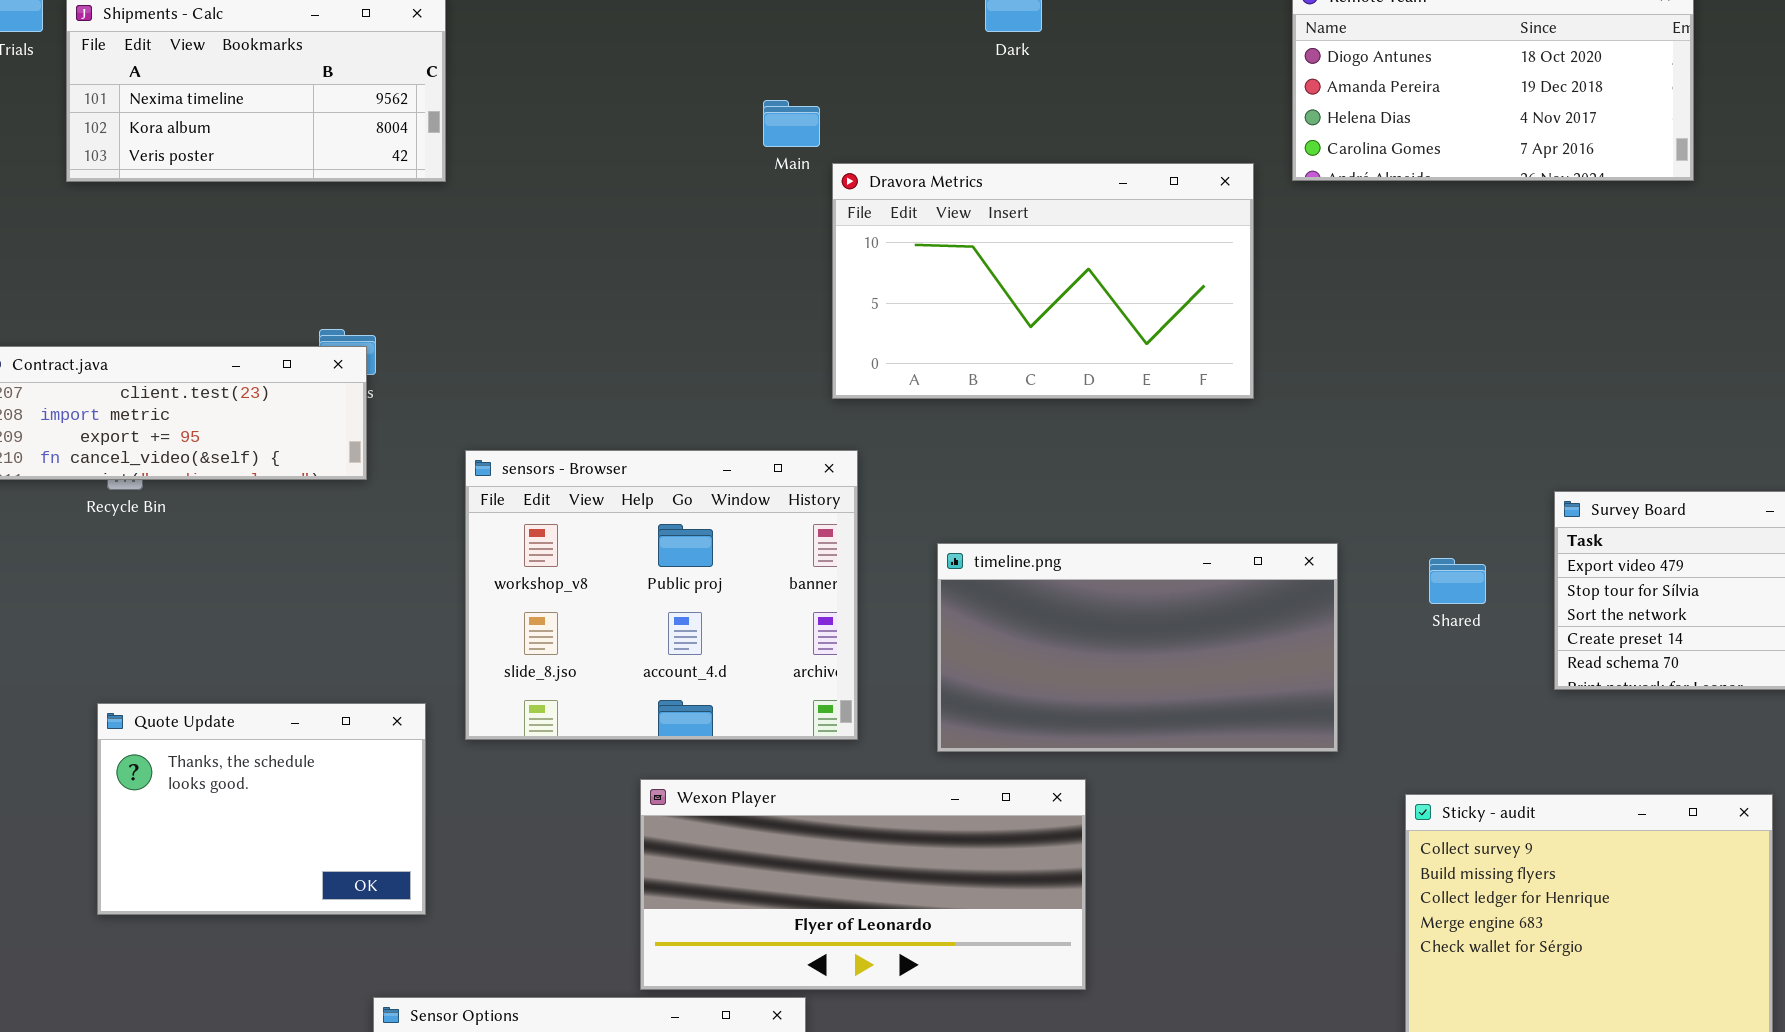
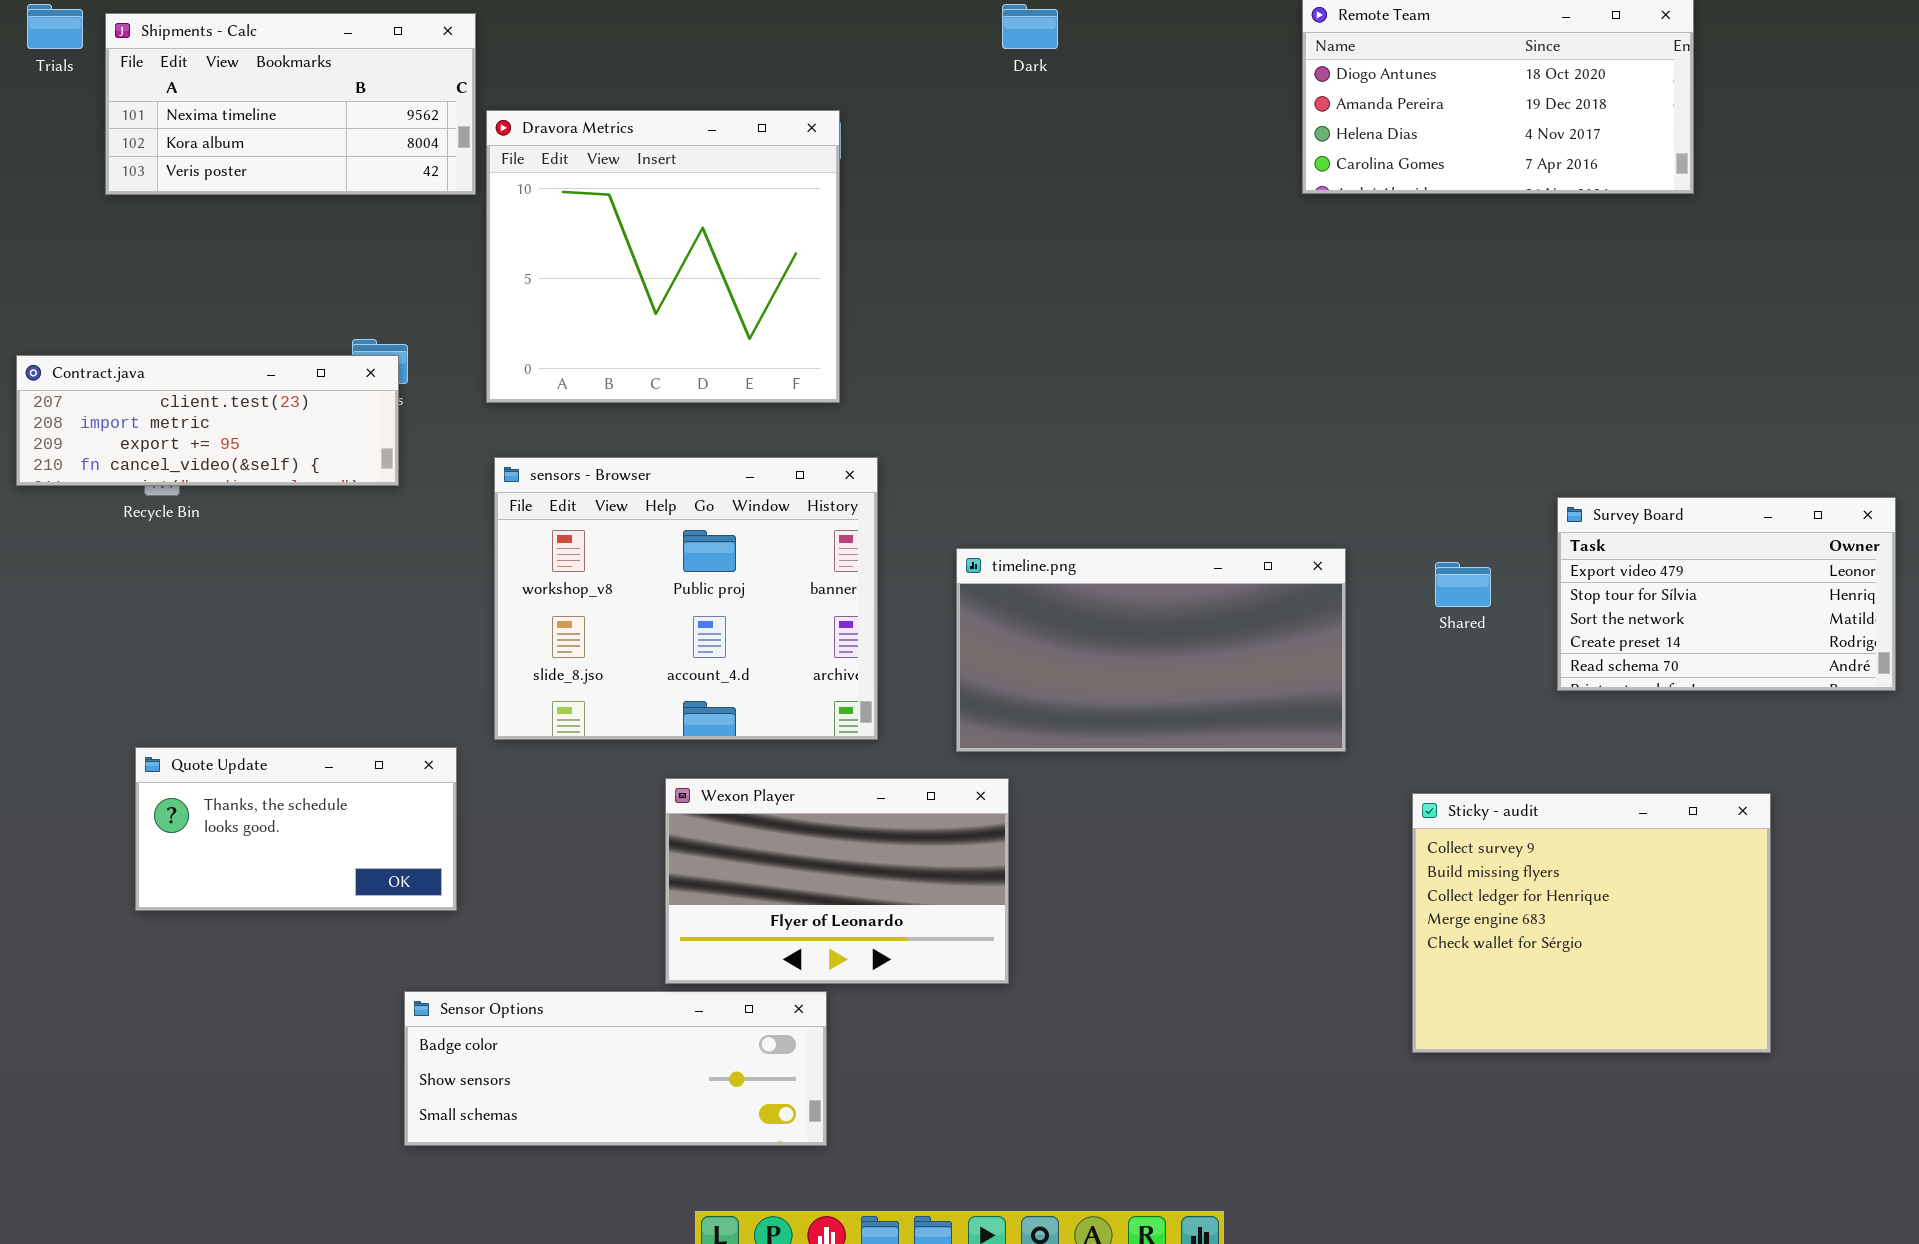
Dravora Metrics: [832,163,1254,399] -> [486,110,840,403], moved, resized
Quote Update: [97,703,426,915] -> [135,747,457,911], resized
Wexon Player: [640,779,1086,990] -> [665,778,1009,984], resized

